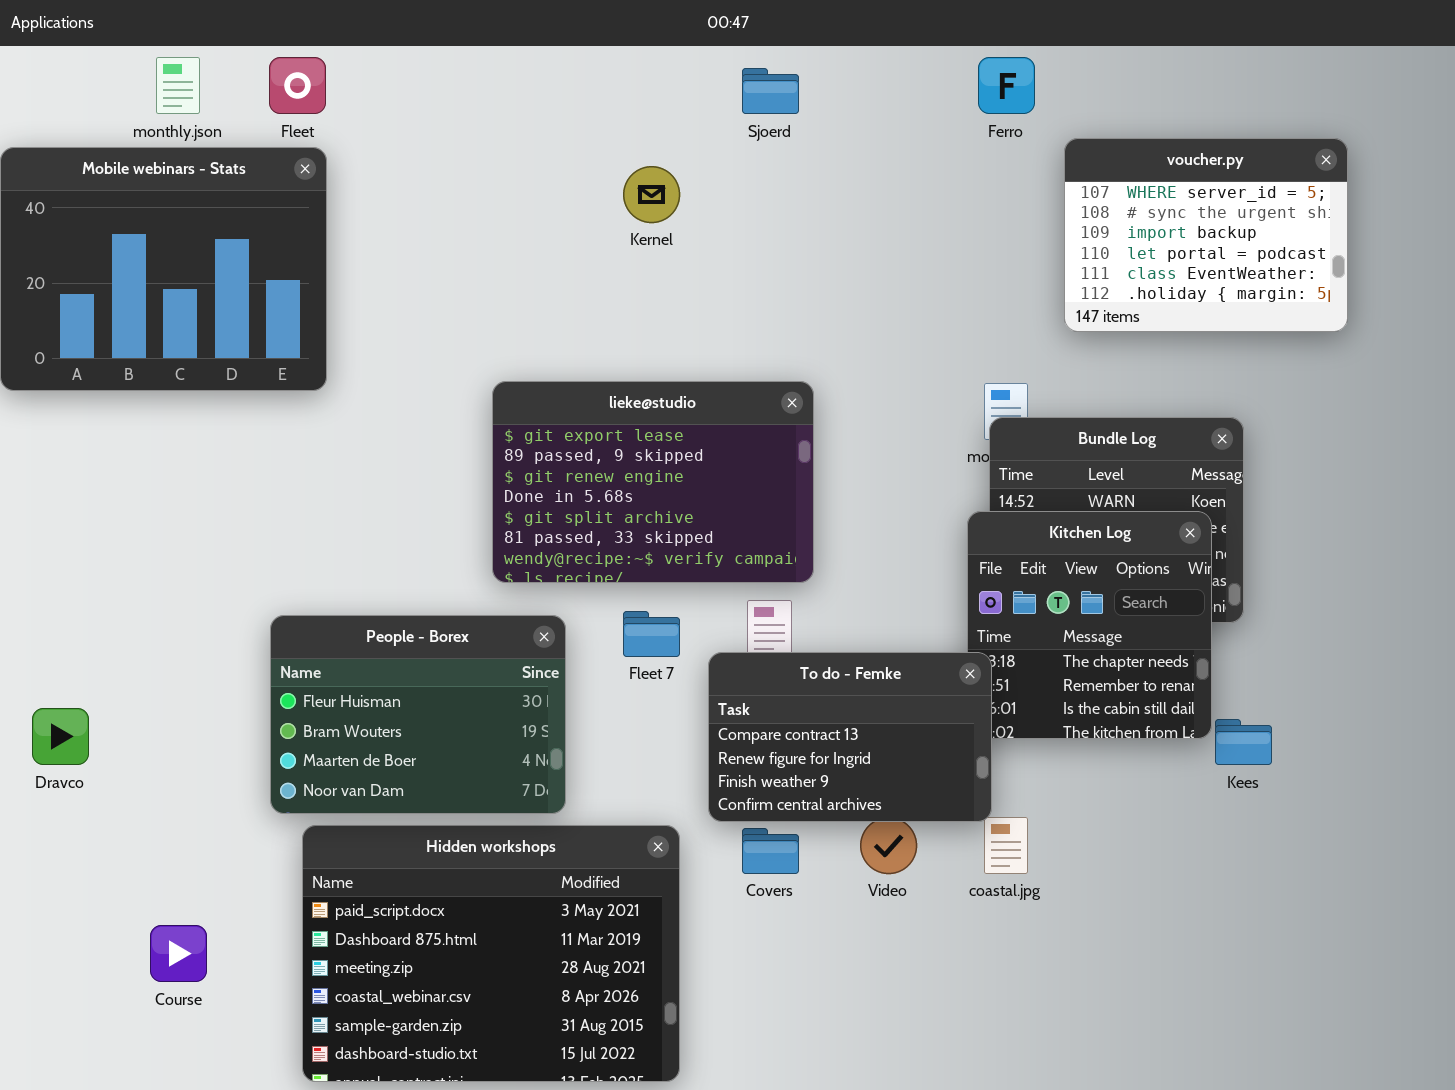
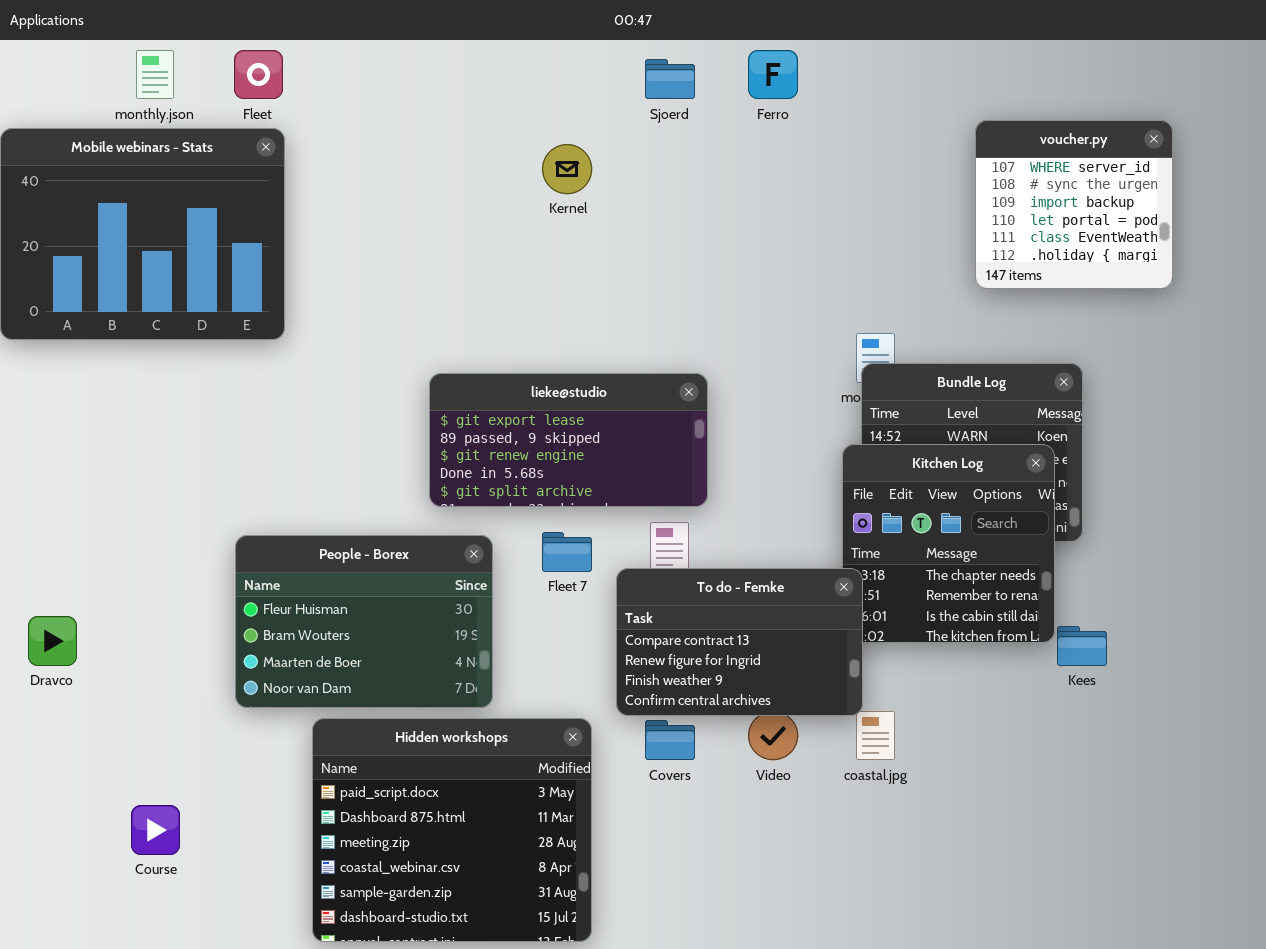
Ferro: [978,57,1035,114] -> [748,50,798,99], moved
voucher.py: [1064,138,1348,332] -> [975,120,1173,289], resized
lieke@studio: [492,381,814,583] -> [429,373,708,507], resized
Hidden workshops: [302,825,680,1082] -> [312,718,592,942], resized

